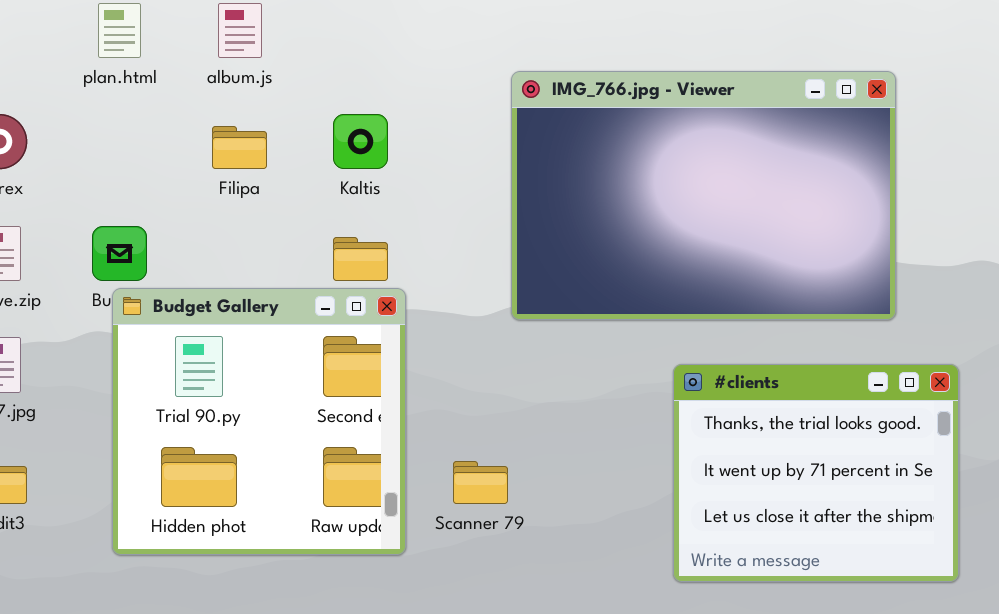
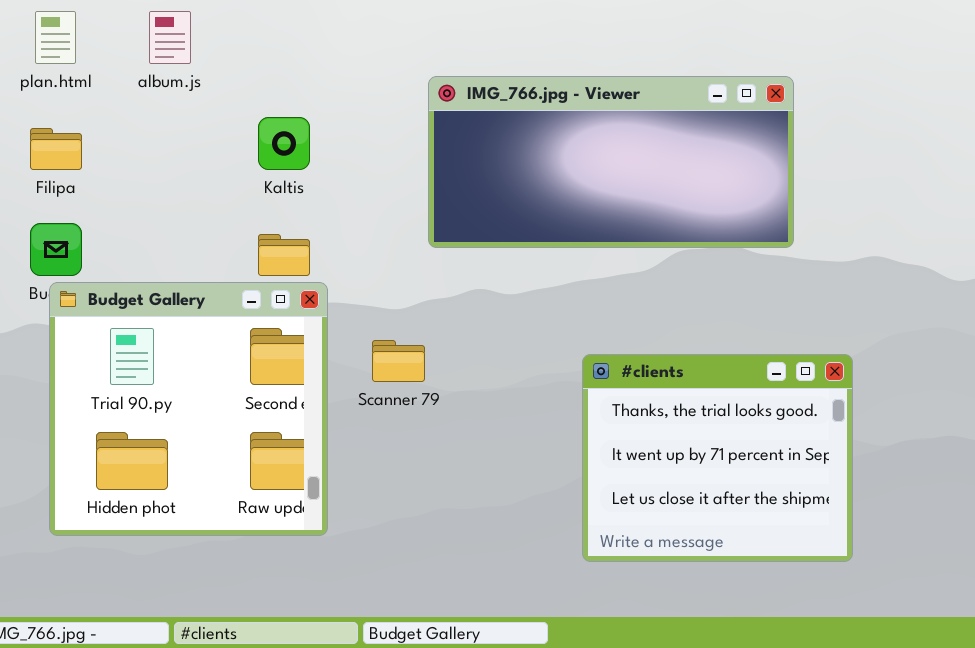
IMG_766.jpg - Viewer: [511,71,896,320] -> [428,76,794,248], resized
Filipa: [212,126,267,169] -> [30,128,82,170], moved
Scanner 79: [453,461,508,504] -> [372,340,425,382], moved

